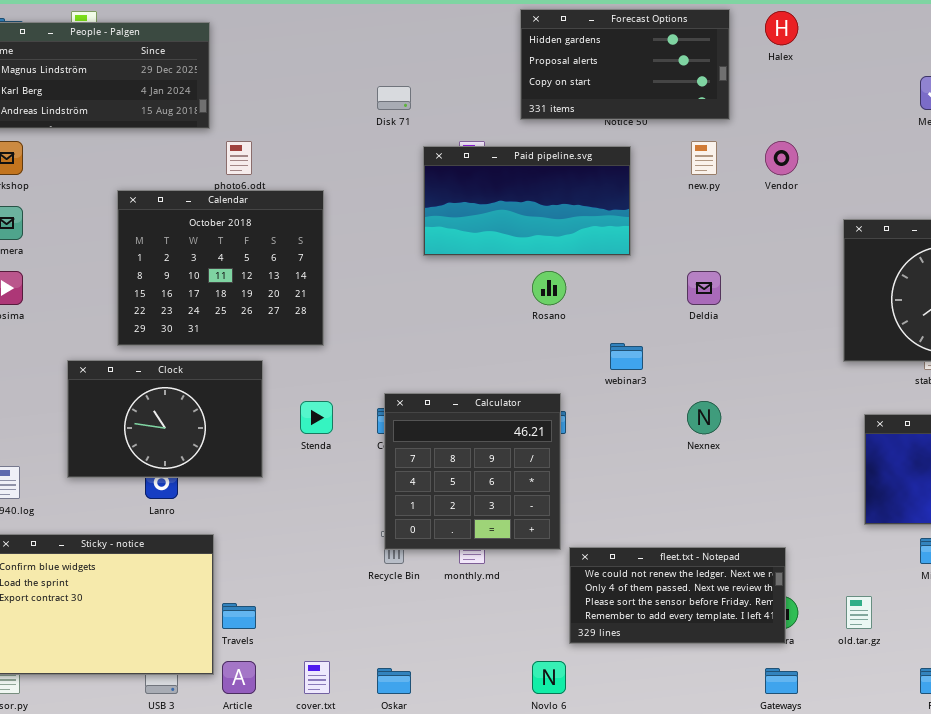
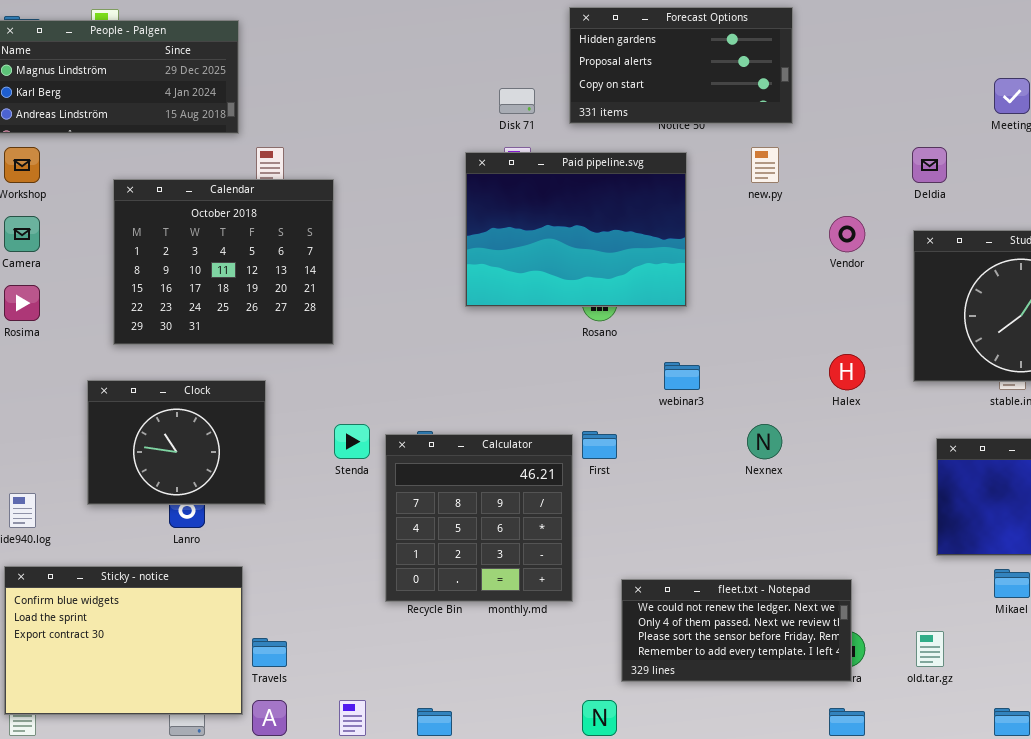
Halex: [765,11,798,45] -> [829,354,865,390], moved
Disk 71: [377,86,411,110] -> [499,88,535,114], moved
Vendor: [765,141,798,175] -> [829,216,865,252], moved
Paid pipeline.svg: [423,146,631,256] -> [465,152,687,307], resized
Calendar: [117,190,324,346] -> [113,179,334,345], moved
Deldia: [687,271,721,305] -> [912,147,947,183], moved
Clock: [67,360,263,478] -> [87,380,266,505], resized
Calculator: [384,393,561,550] -> [385,434,573,602], moved

